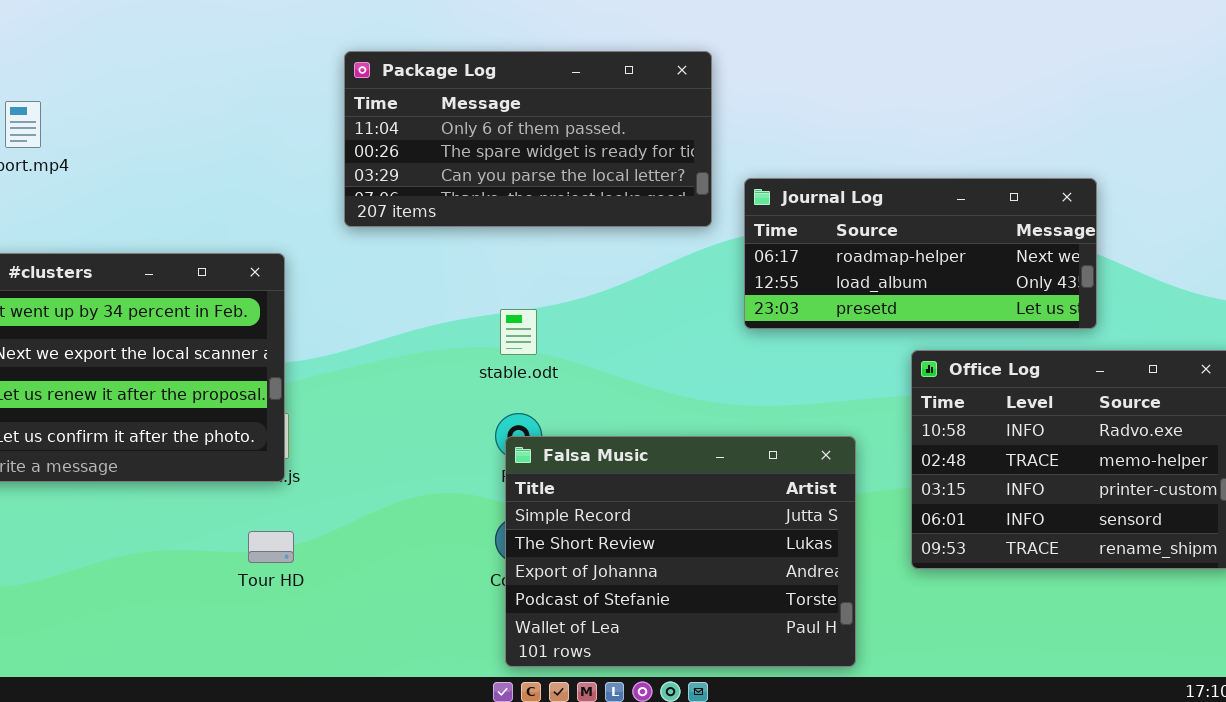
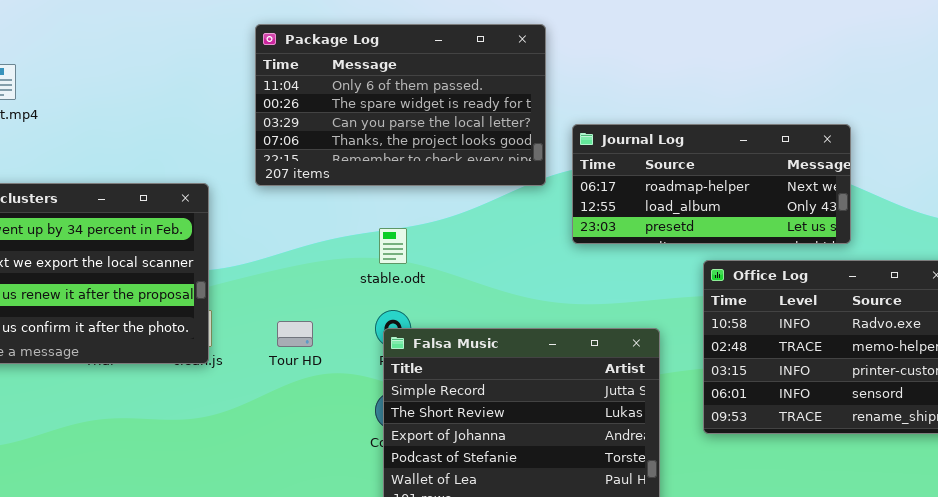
Package Log: [344,51,712,227] -> [255,24,546,186], resized
Tour HD: [248,531,294,563] -> [277,321,313,347], moved

